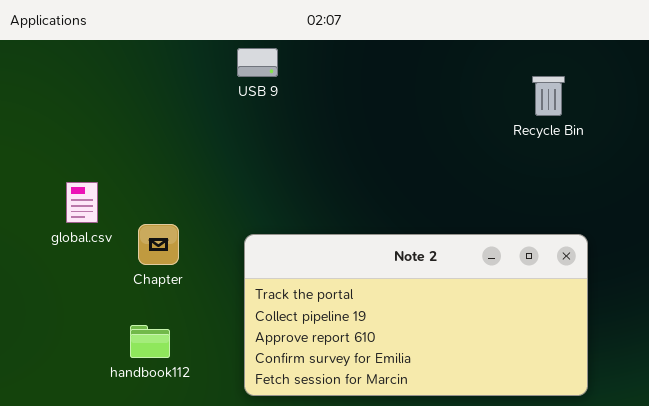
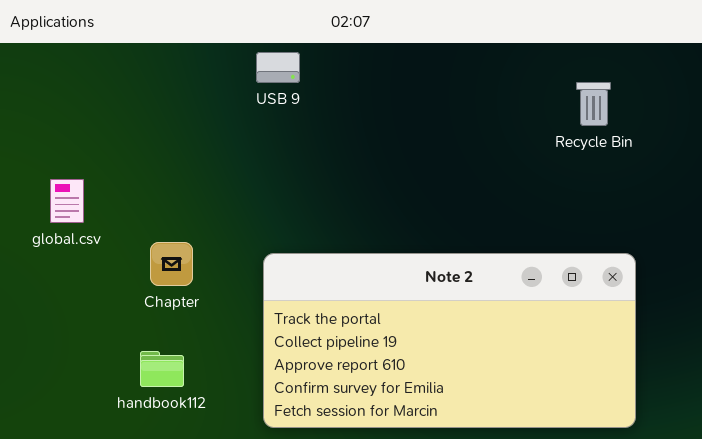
global.csv: [66,182,98,223] -> [50,179,84,223], moved

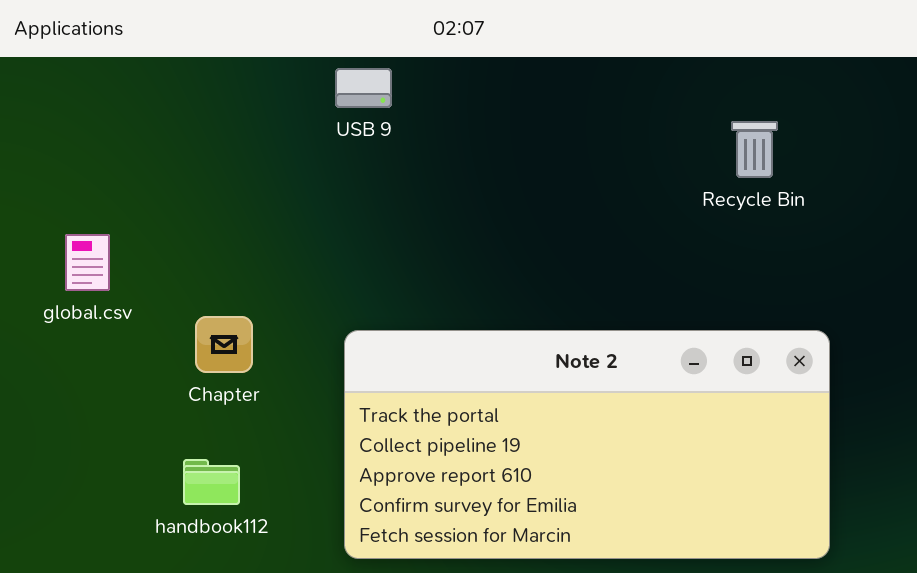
Recycle Bin: [576,82,611,126] -> [731,121,778,178], moved

